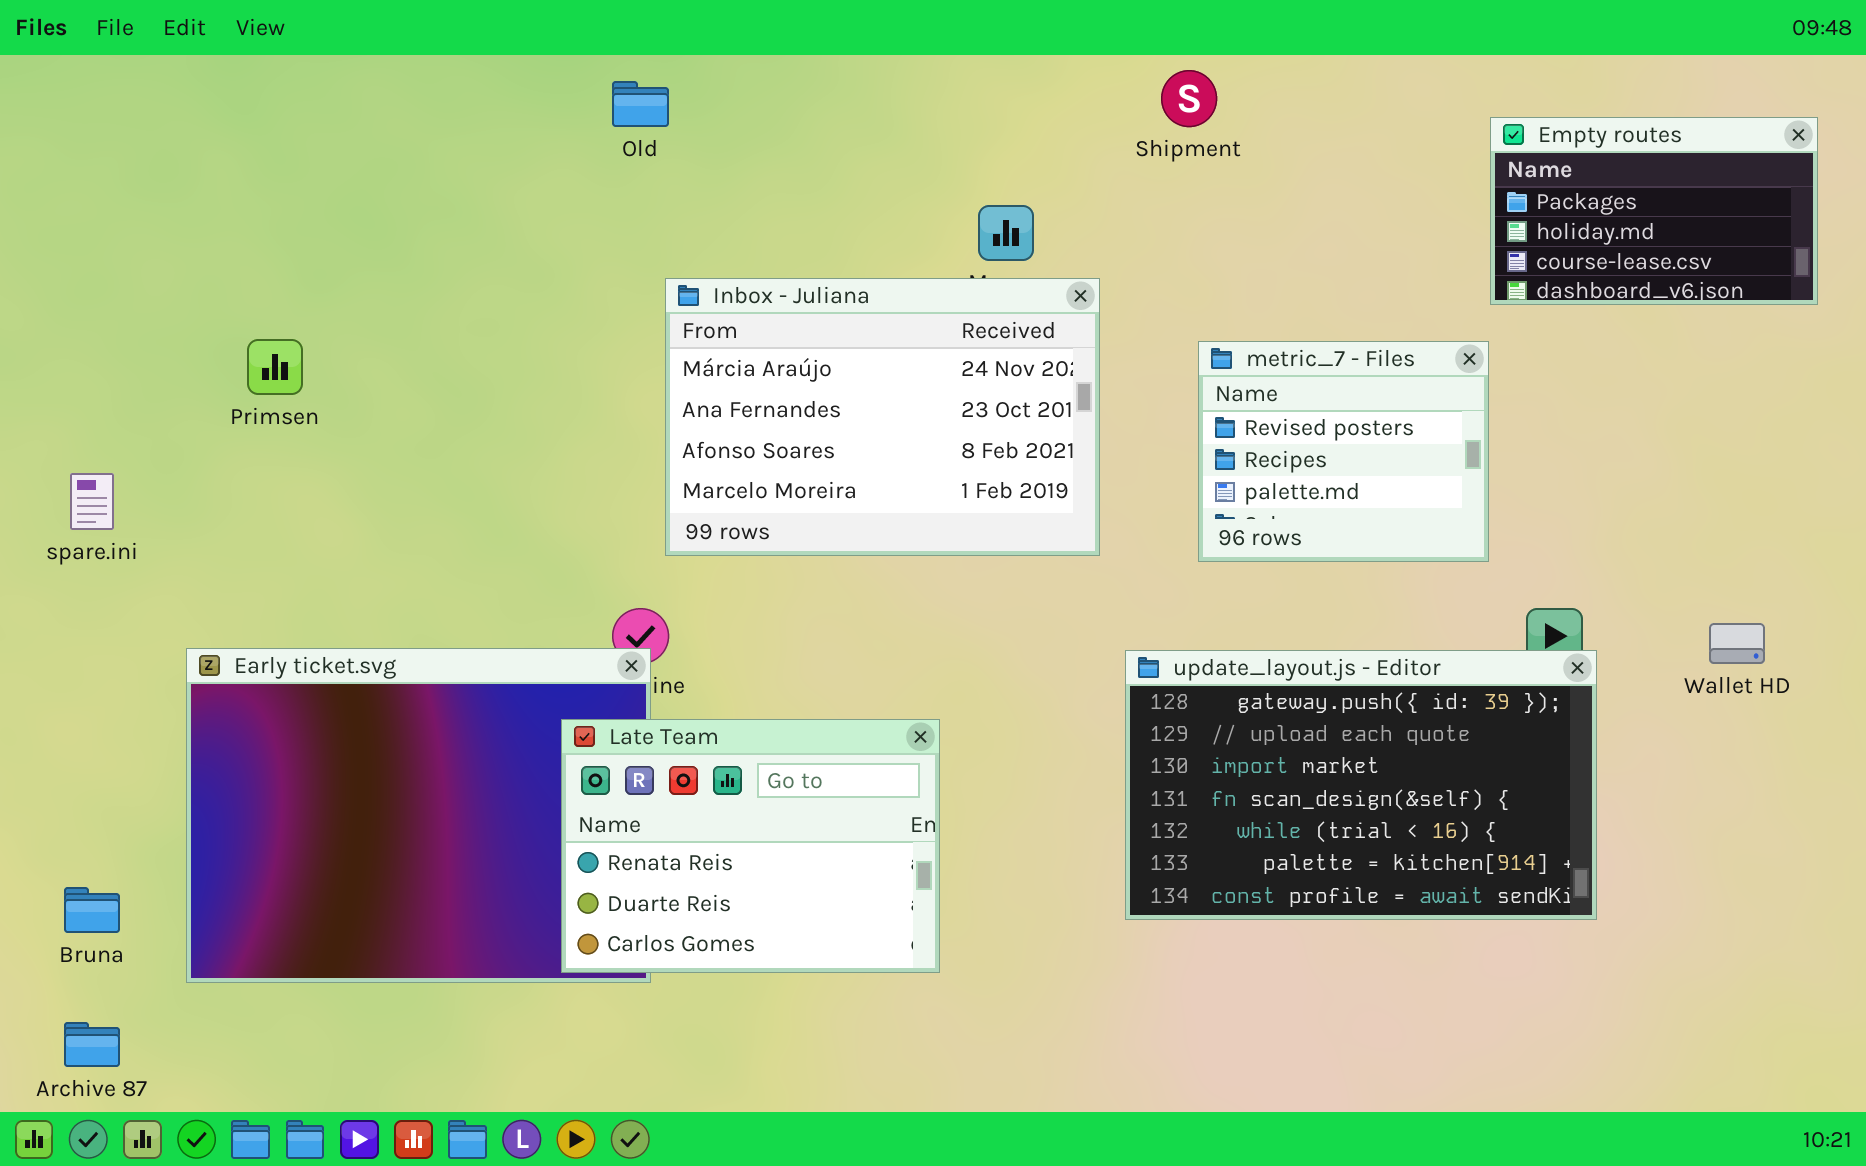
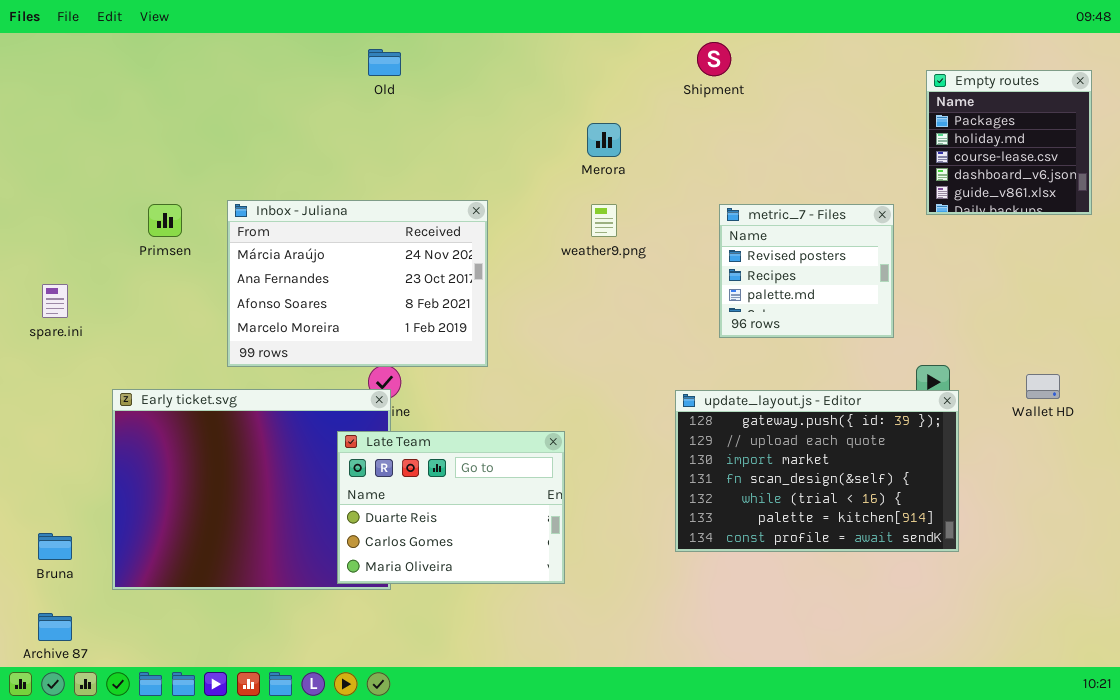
Empty routes: [1490,117,1818,305] -> [926,70,1092,215], resized
Inbox - Juliana: [665,278,1100,556] -> [227,200,488,367], moved
Late Team: [561,719,940,973] -> [337,431,565,584], scrolled down 1 row

